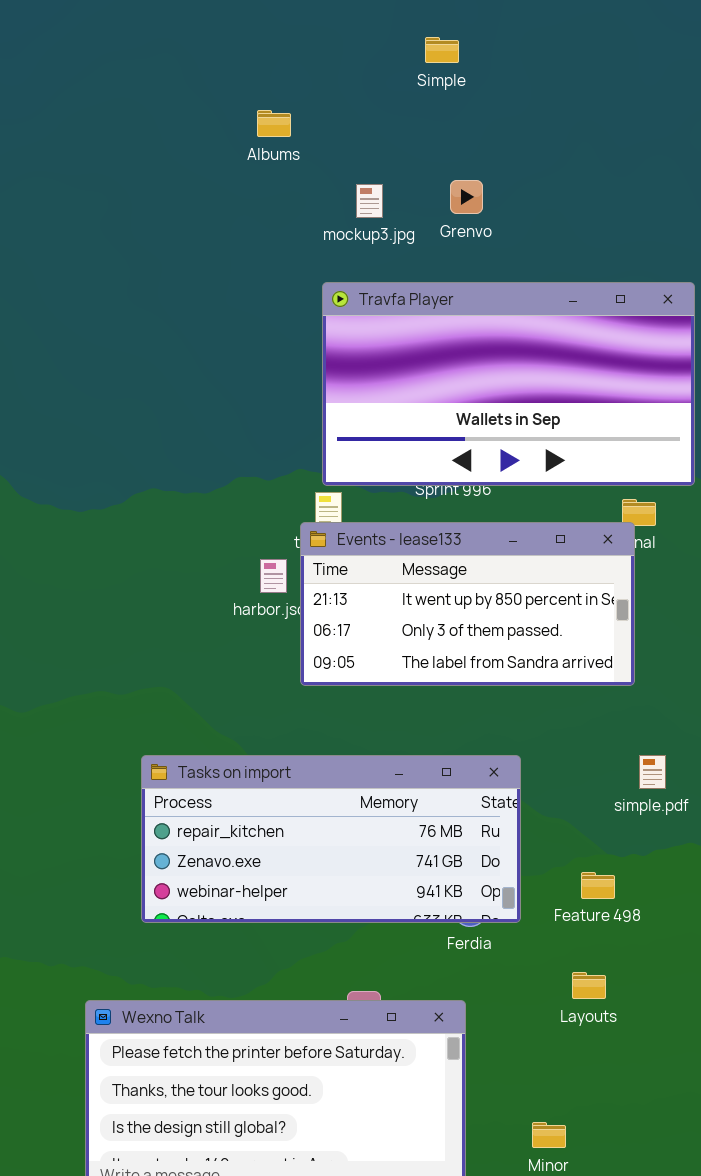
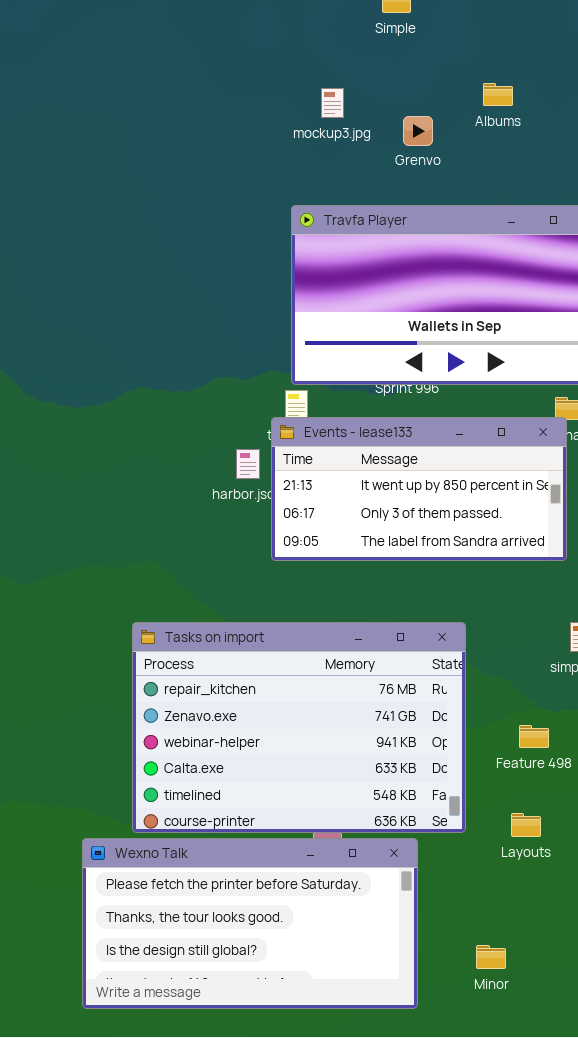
Albums: [257,110,291,137] -> [483,83,513,106], moved
mockup3.jpg: [356,184,383,218] -> [321,88,344,118], moved
Tasks on import: [141,755,521,923] -> [132,622,466,833], resized

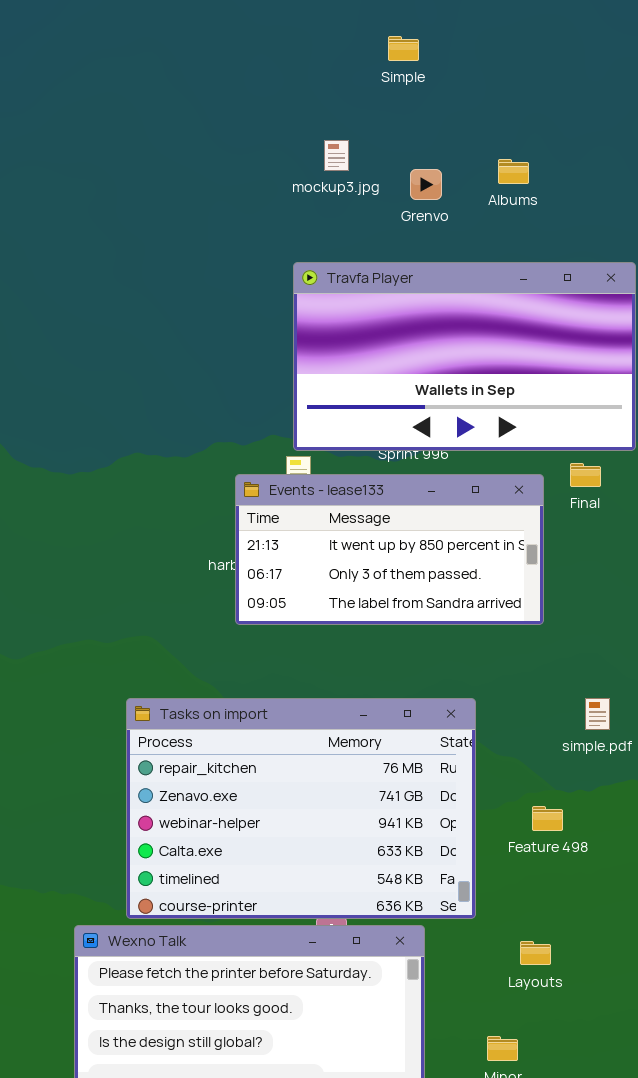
Albums: [483,83,513,106] -> [498,159,529,184], moved
Events - lease133: [271,417,567,561] -> [235,474,544,625], moved
Layouts: [511,813,541,837] -> [520,941,551,965], moved

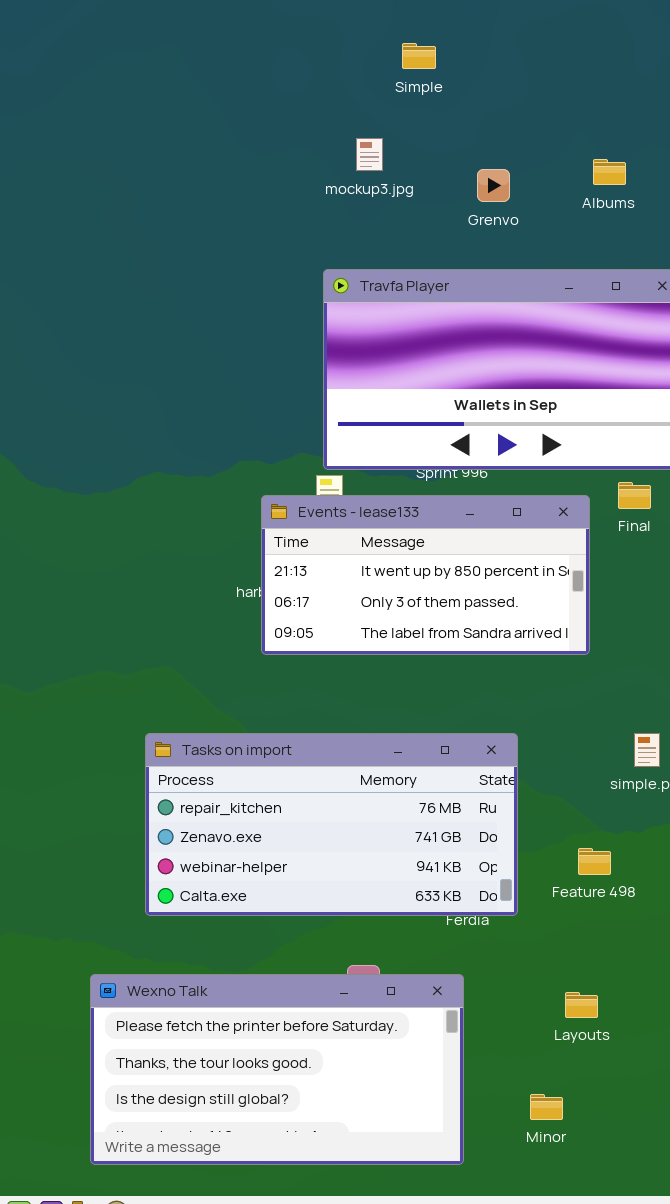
Simple: [388,36,419,61] -> [402,43,436,69], moved
Albums: [498,159,529,184] -> [593,159,626,185], moved
Grenvo: [410,169,442,200] -> [477,169,510,202], moved
Tasks on import: [126,698,476,919] -> [145,733,518,916], resized

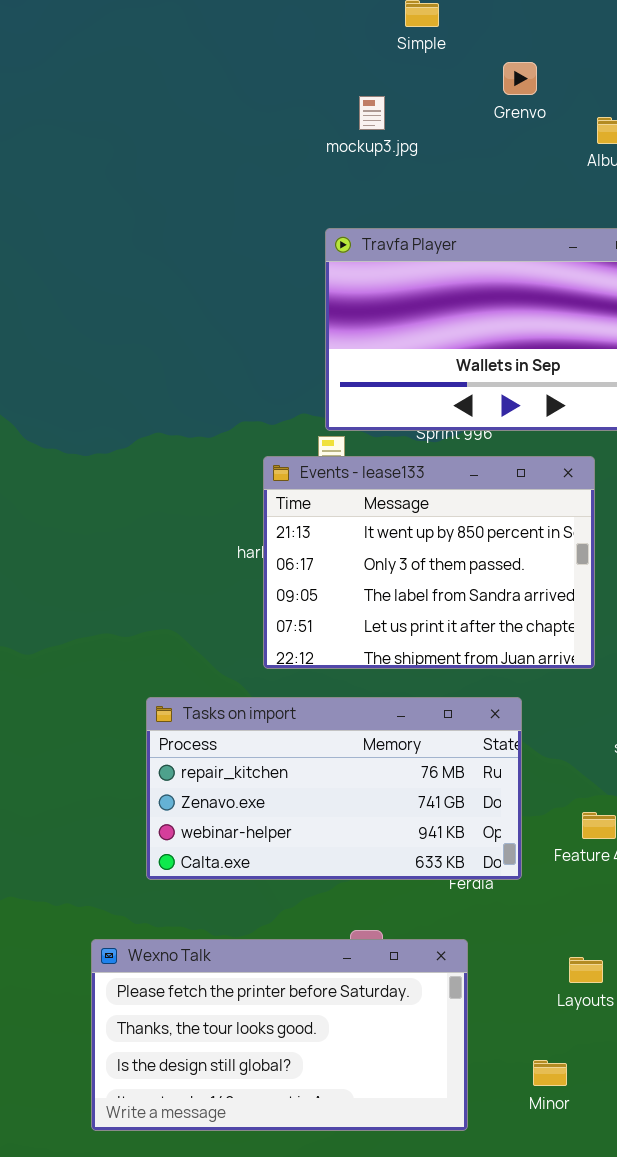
Grenvo: [477,169,510,202] -> [503,62,537,95], moved
Events - lease133: [261,495,590,655] -> [263,456,595,669], resized

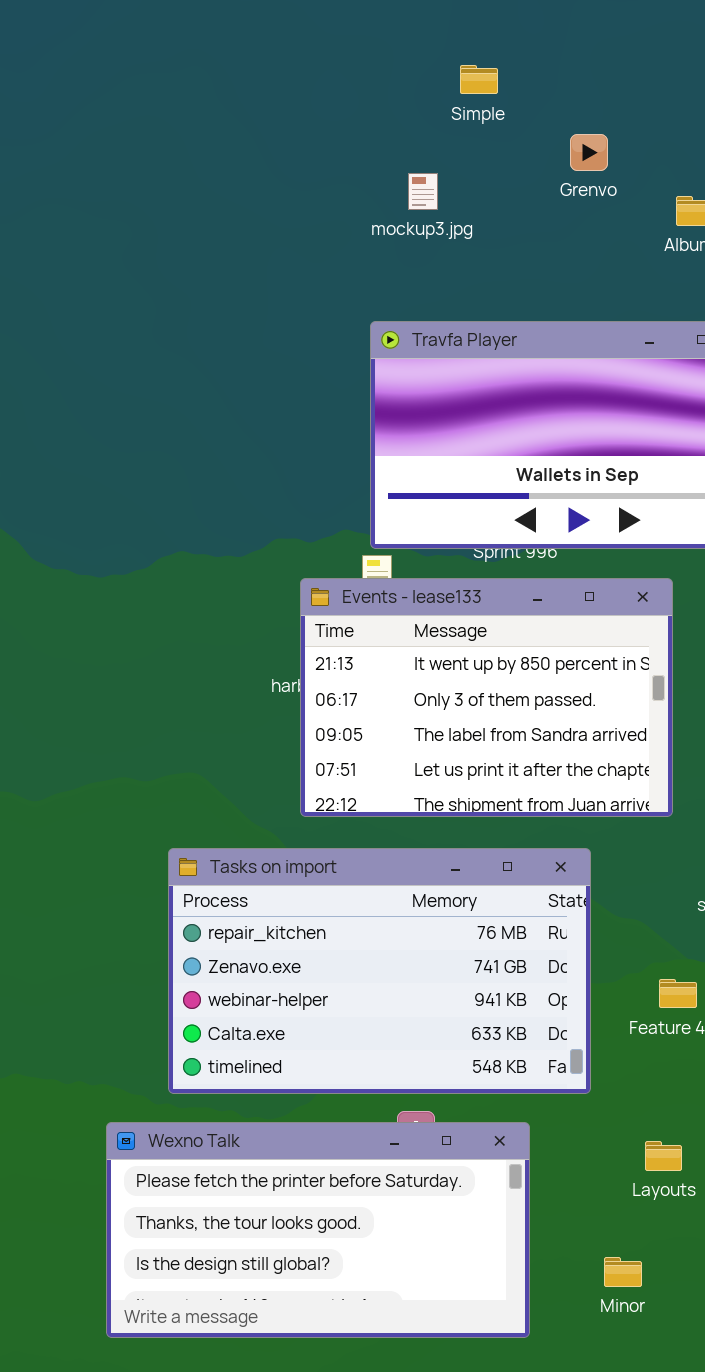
Tasks on import: [146,697,522,880] -> [168,848,591,1094], resized

